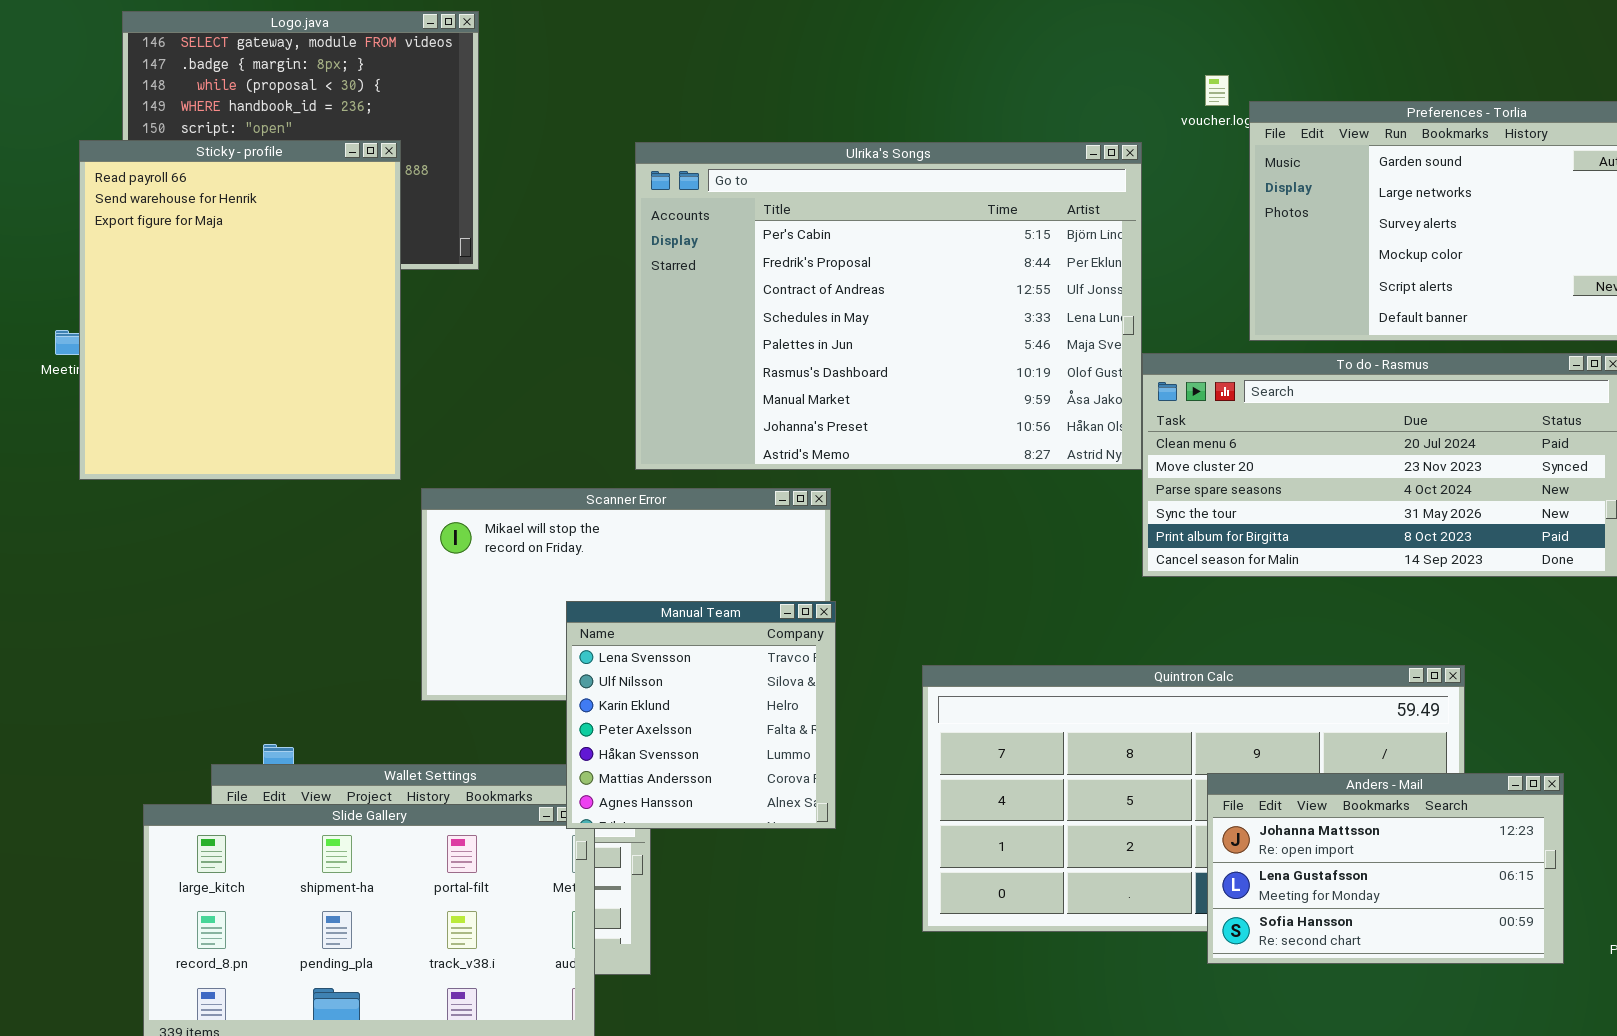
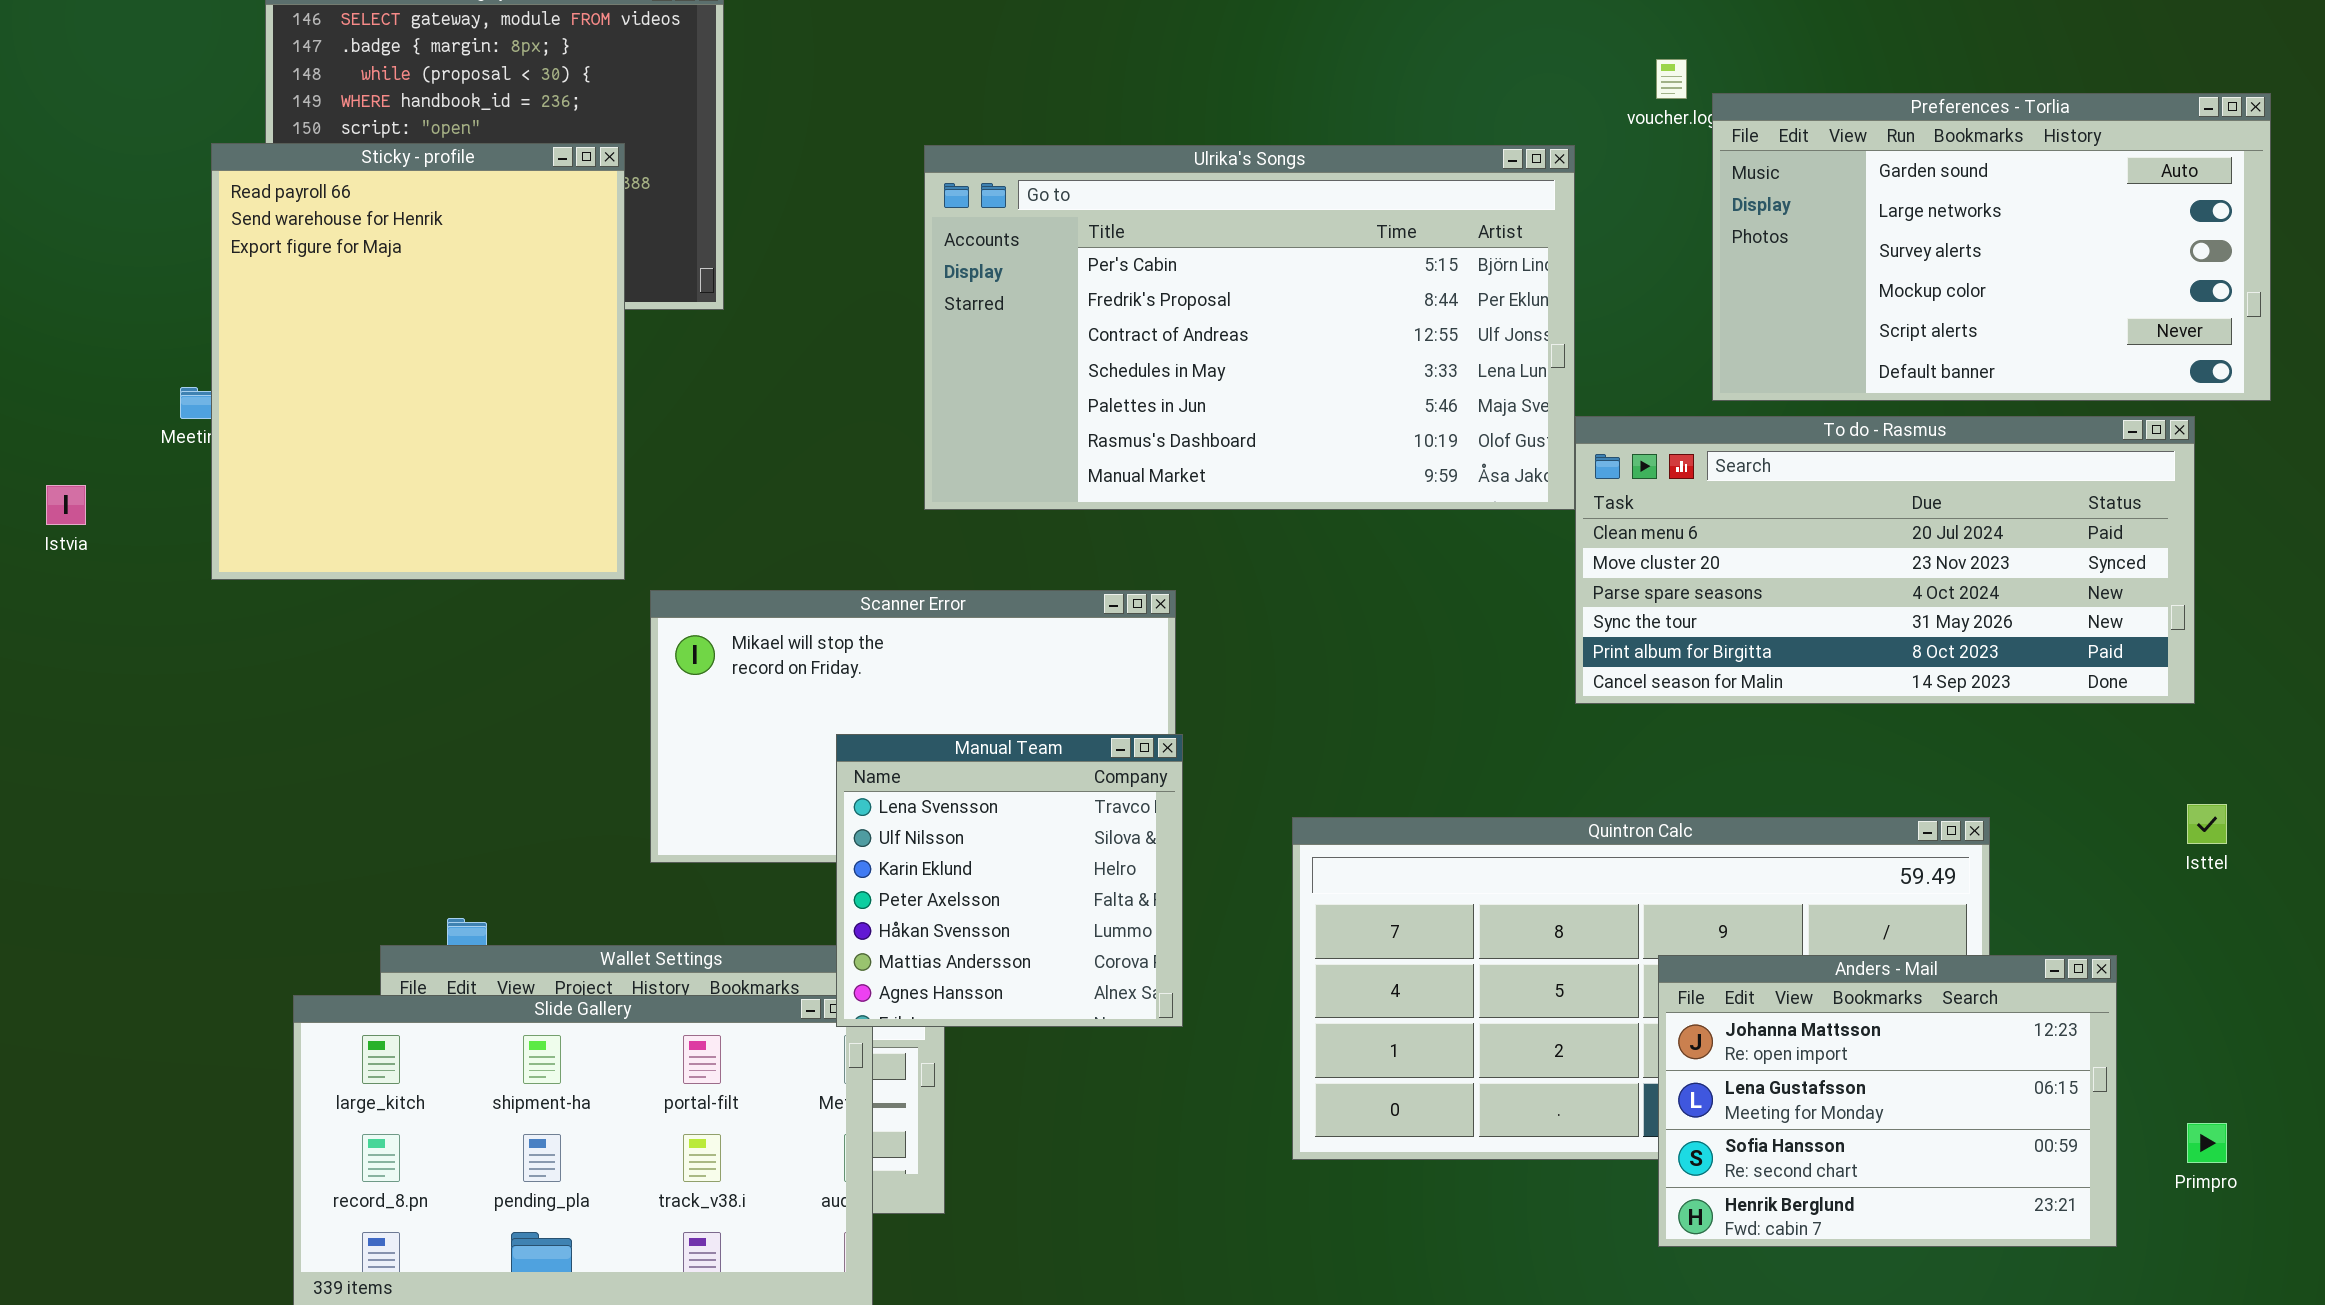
Ulrika's Songs: [635,142,1142,470] -> [924,145,1575,510], resized
Anders - Mail: [1207,773,1564,964] -> [1658,955,2117,1247], resized

